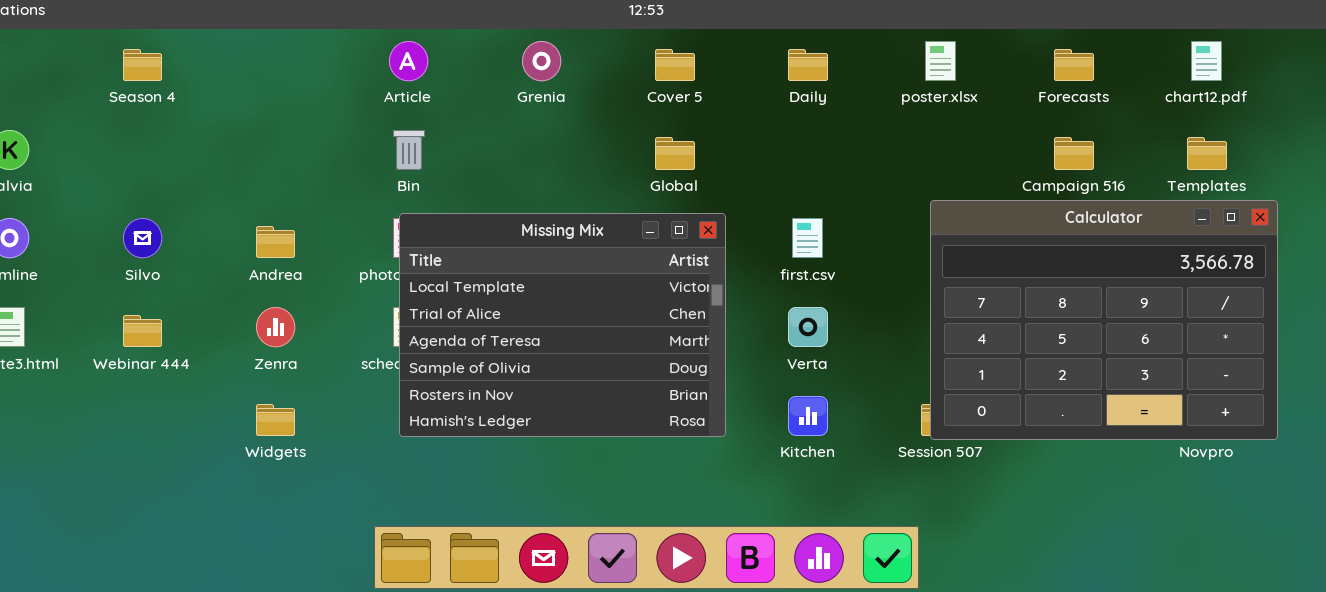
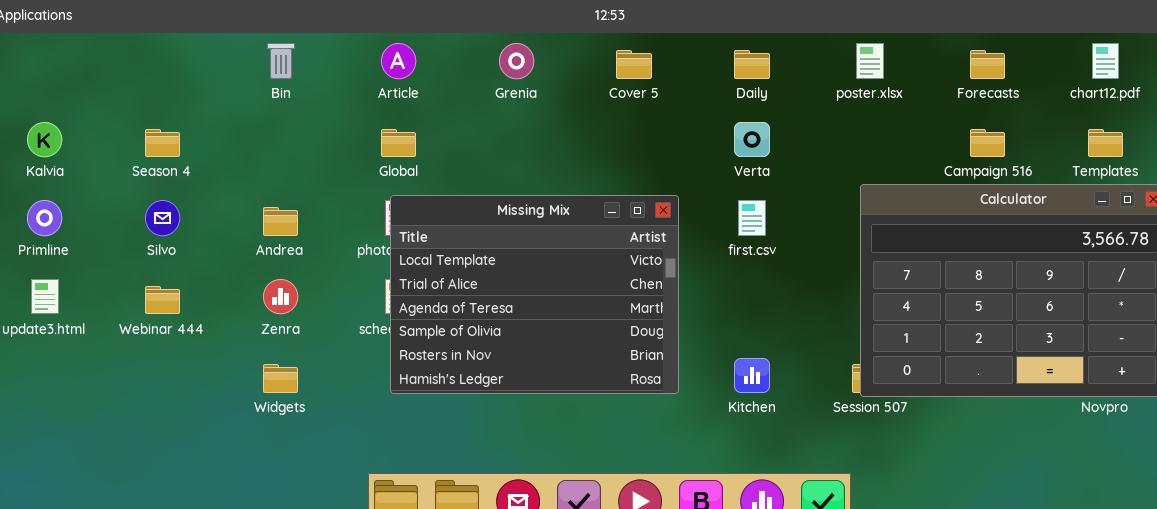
Season 4: [123,49,162,81] -> [145,129,180,157], moved
Bin: [393,130,425,170] -> [267,43,295,79], moved
Global: [655,137,695,170] -> [381,129,416,157], moved
Verta: [788,307,828,347] -> [734,122,770,157], moved

